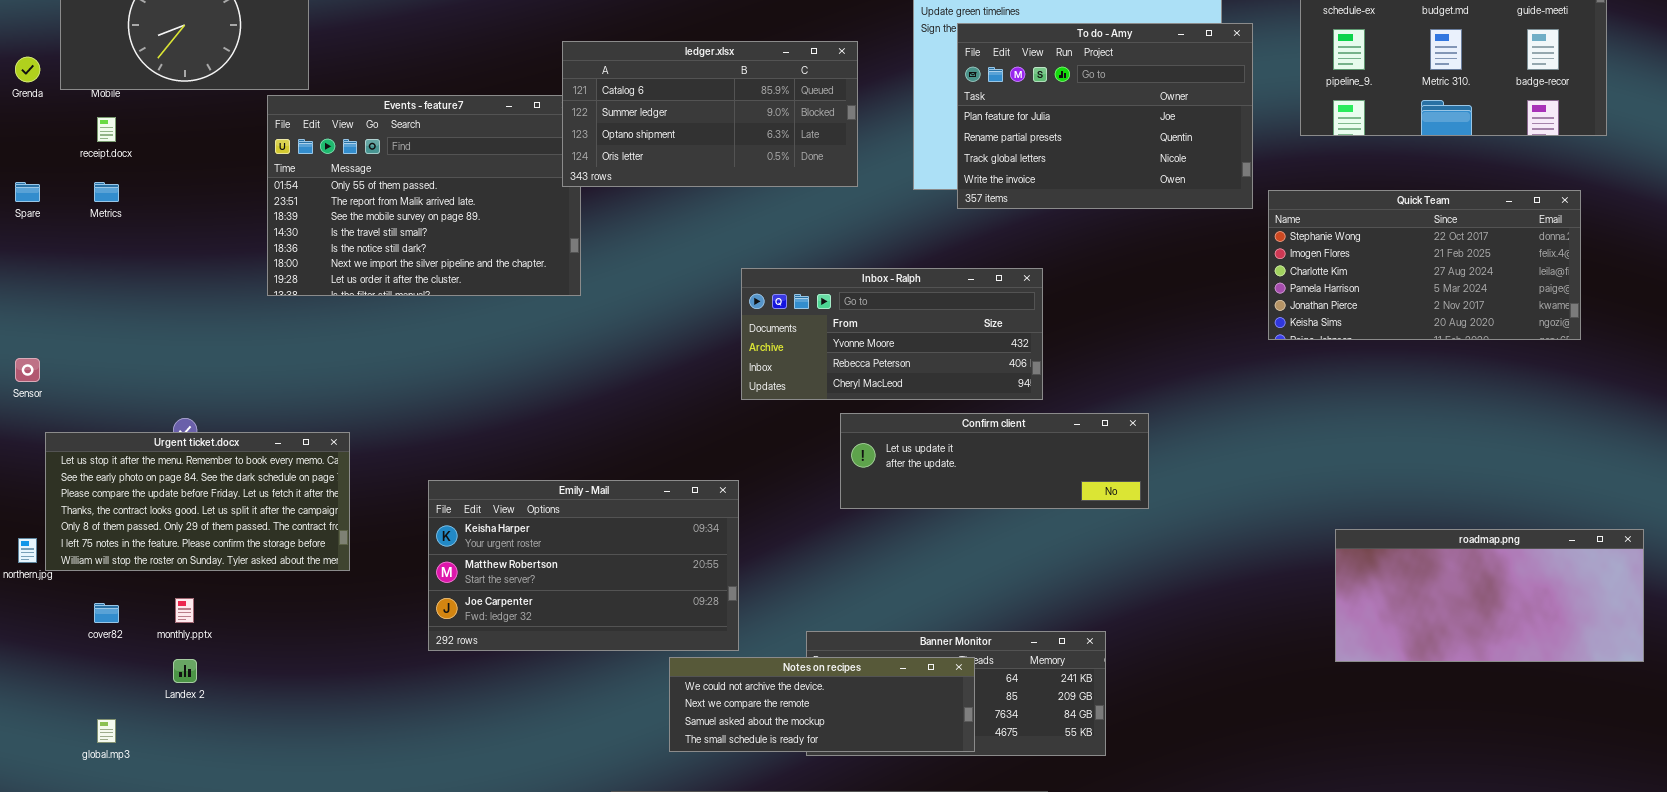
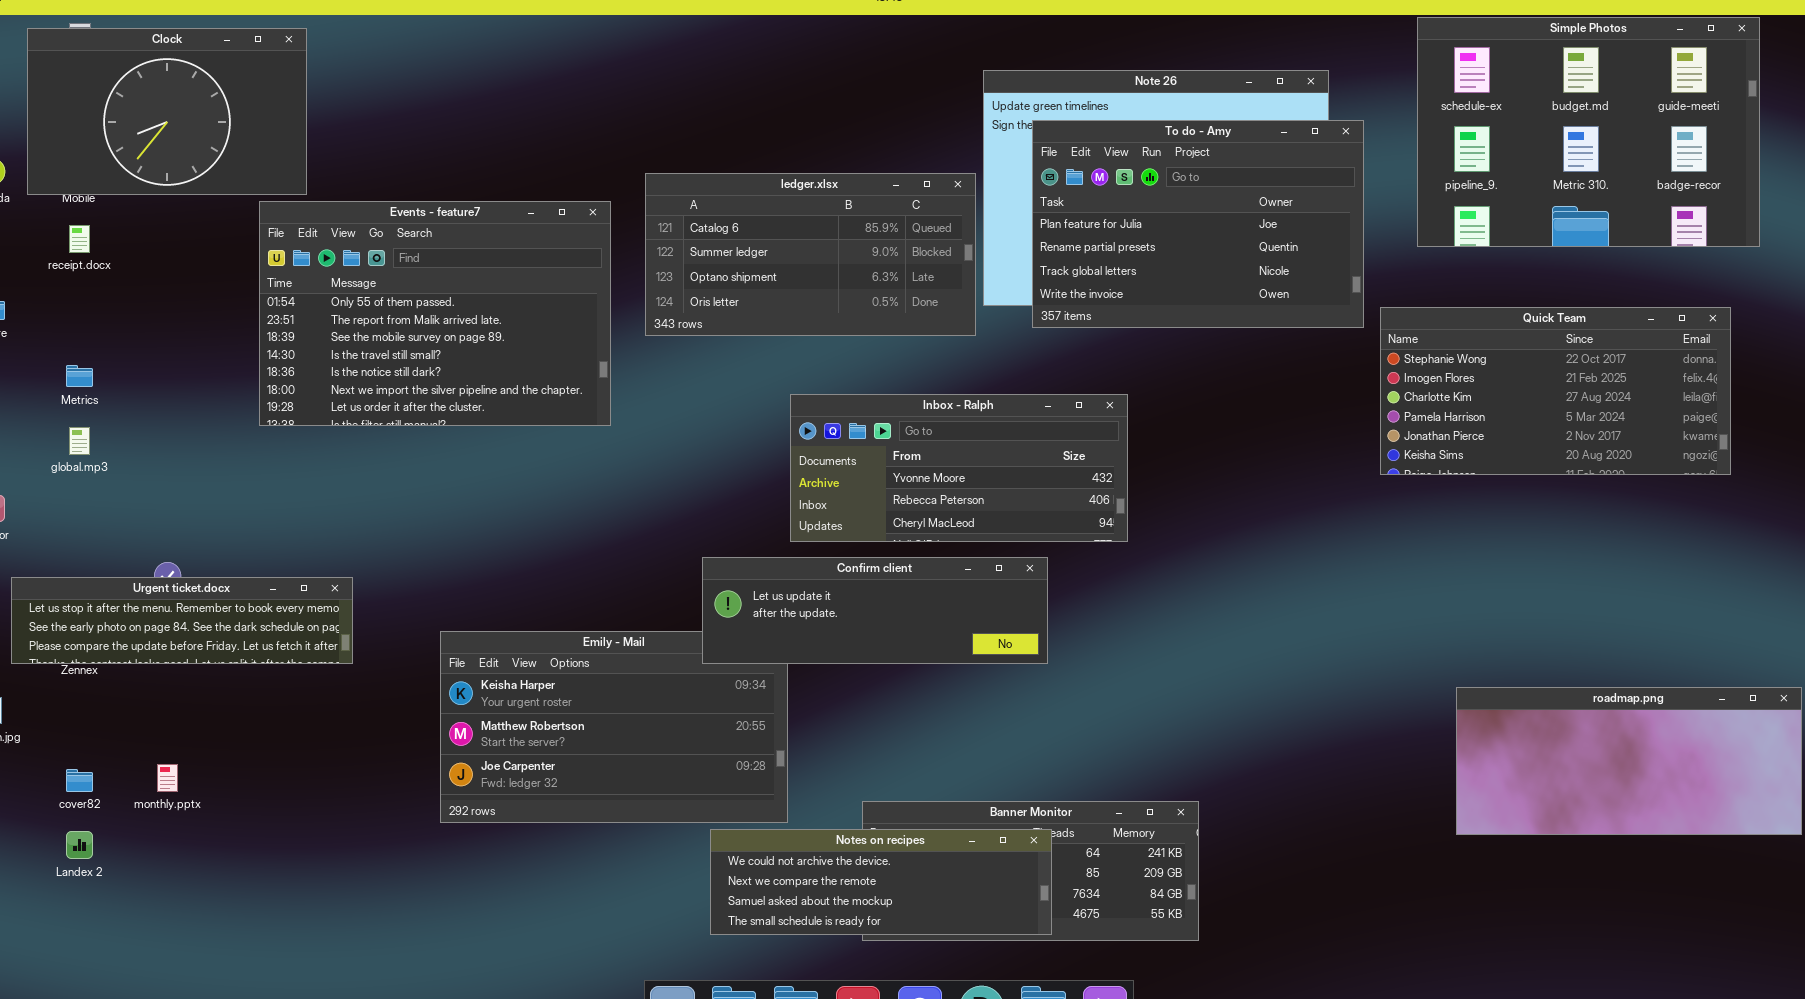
ledger.xlsx: [562,41,858,187] -> [645,173,976,336], moved
Metrics: [94,182,119,202] -> [66,365,93,387], moved
Confirm client: [840,413,1149,509] -> [702,557,1048,664], moved
Urgent ticket.docx: [45,432,350,571] -> [11,577,353,664], resized
Landex 2: [173,659,197,683] -> [66,831,93,859], moved
global.mp3: [97,719,116,743] -> [69,427,90,455], moved

